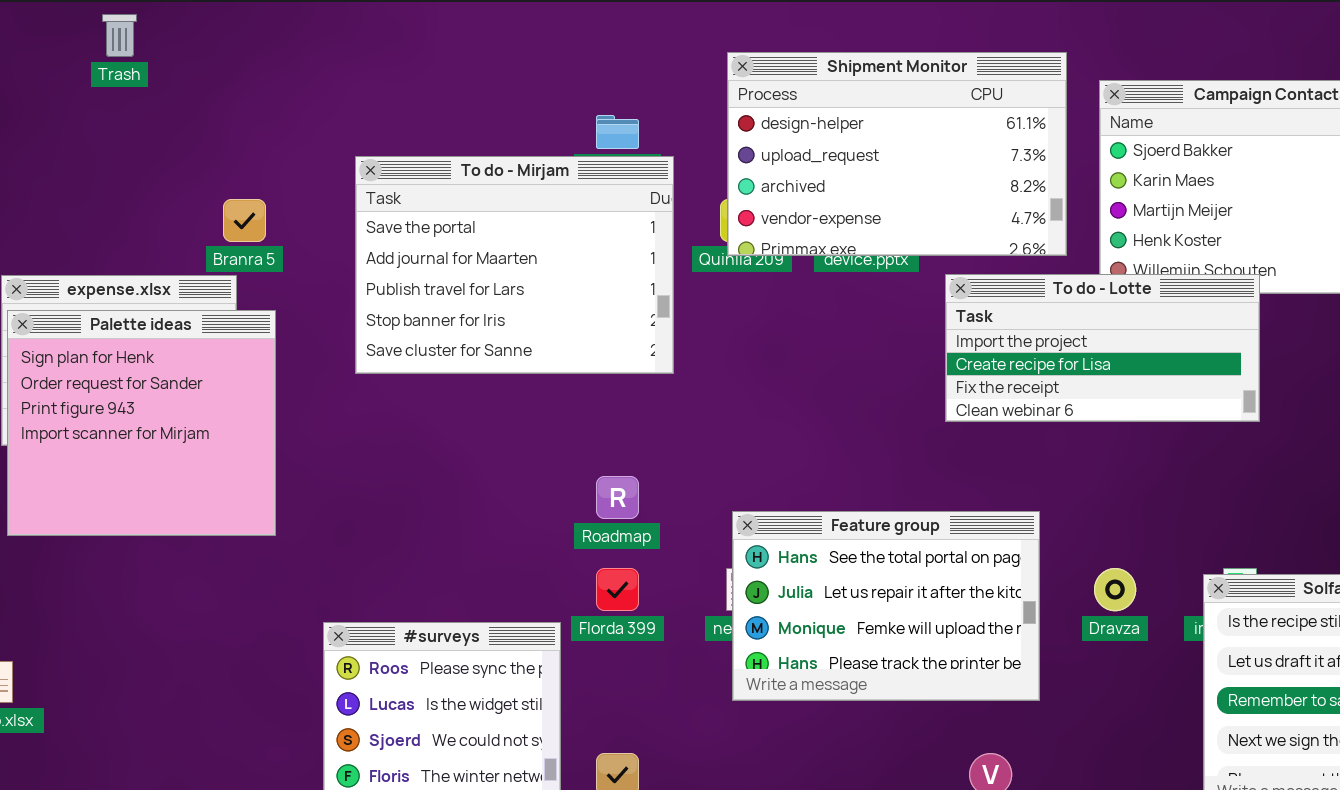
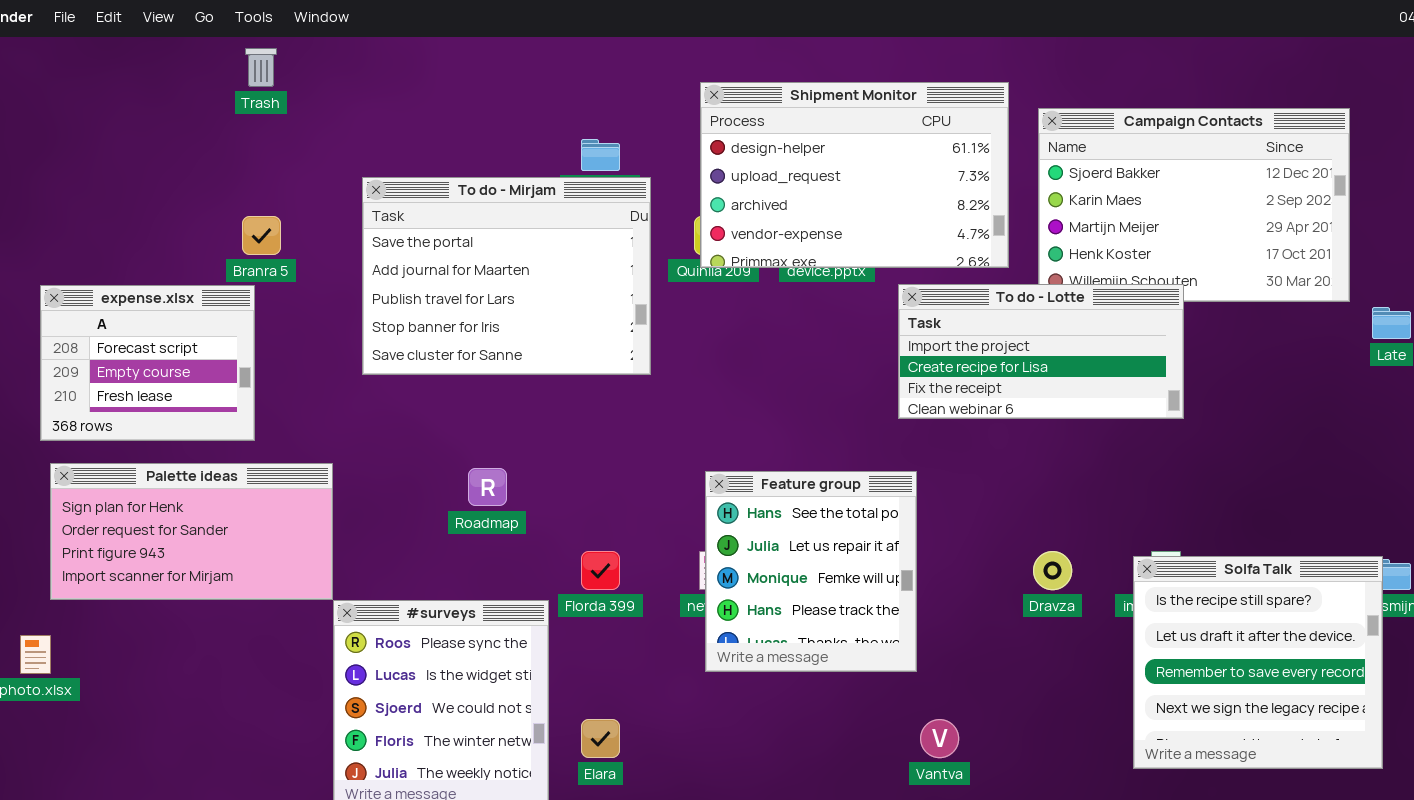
Trash: [102,14,137,57] -> [245,48,277,87], moved
Palette ideas: [7,310,276,536] -> [50,463,333,600], moved, resized
Roadmap: [596,476,639,519] -> [468,468,507,506], moved
Feature group: [732,511,1040,701] -> [705,471,917,672], resized

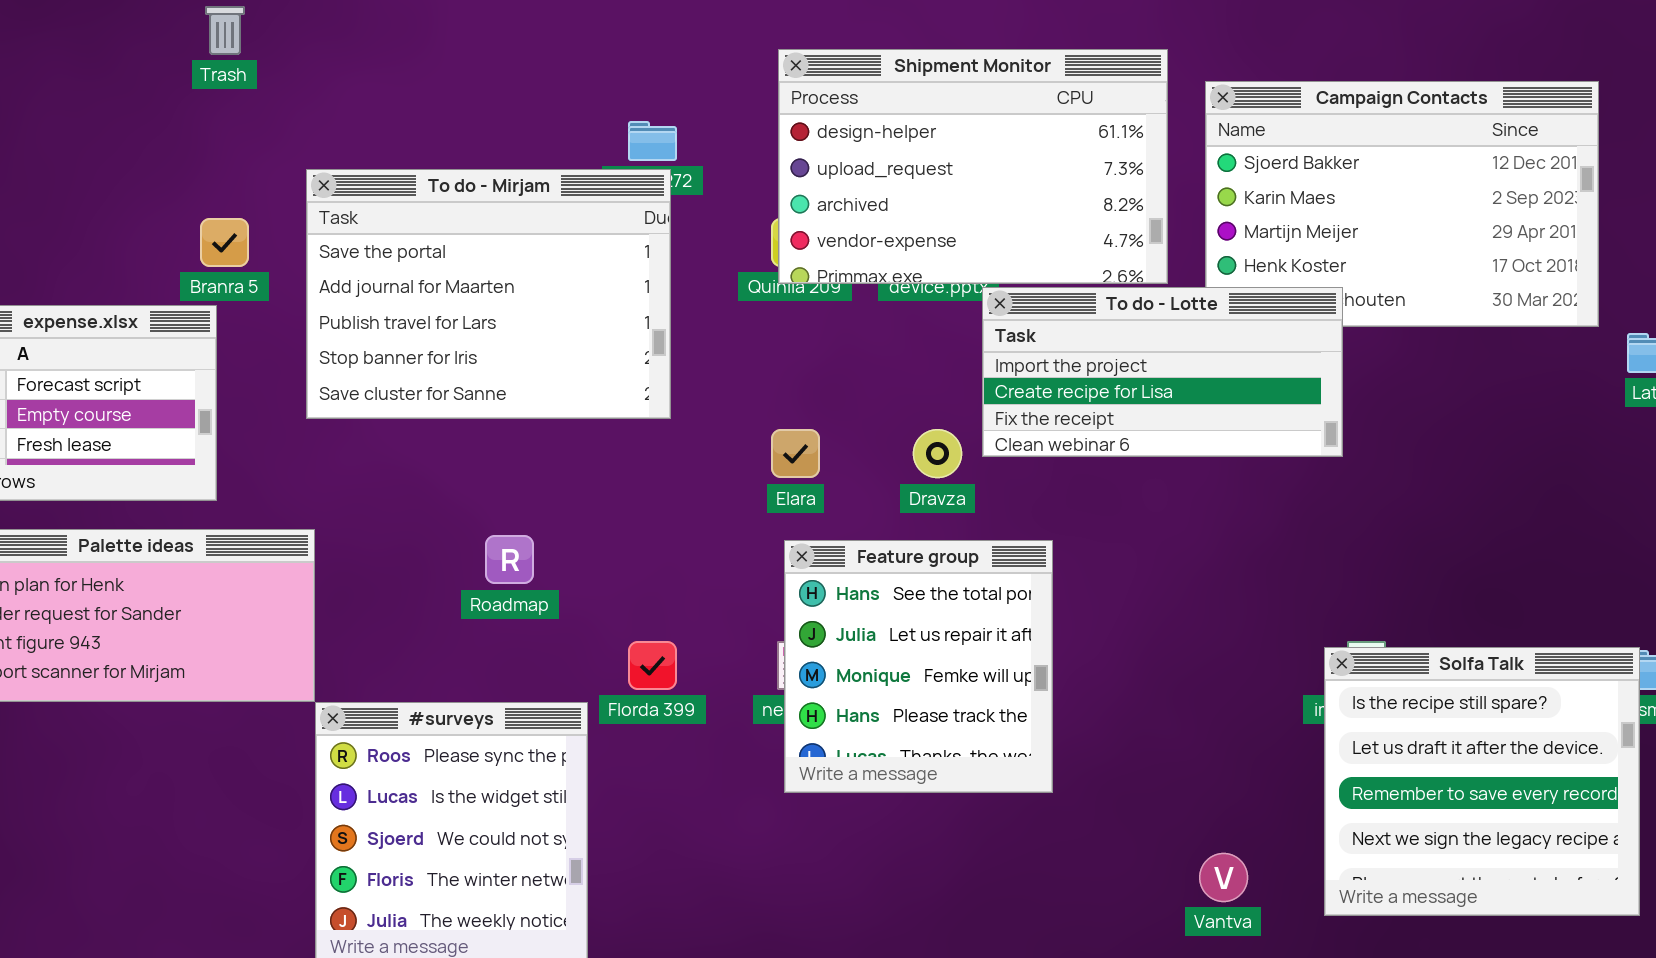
To do - Mirjam: [362,177,651,375] -> [306,169,671,419], moved
To do - Lotte: [898,284,1184,419] -> [982,287,1343,457], moved
Dravza: [1033,551,1072,590] -> [913,429,962,478], moved
Elara: [581,719,620,758] -> [771,429,820,478], moved
Vantva: [920,719,959,758] -> [1199,853,1248,902], moved

